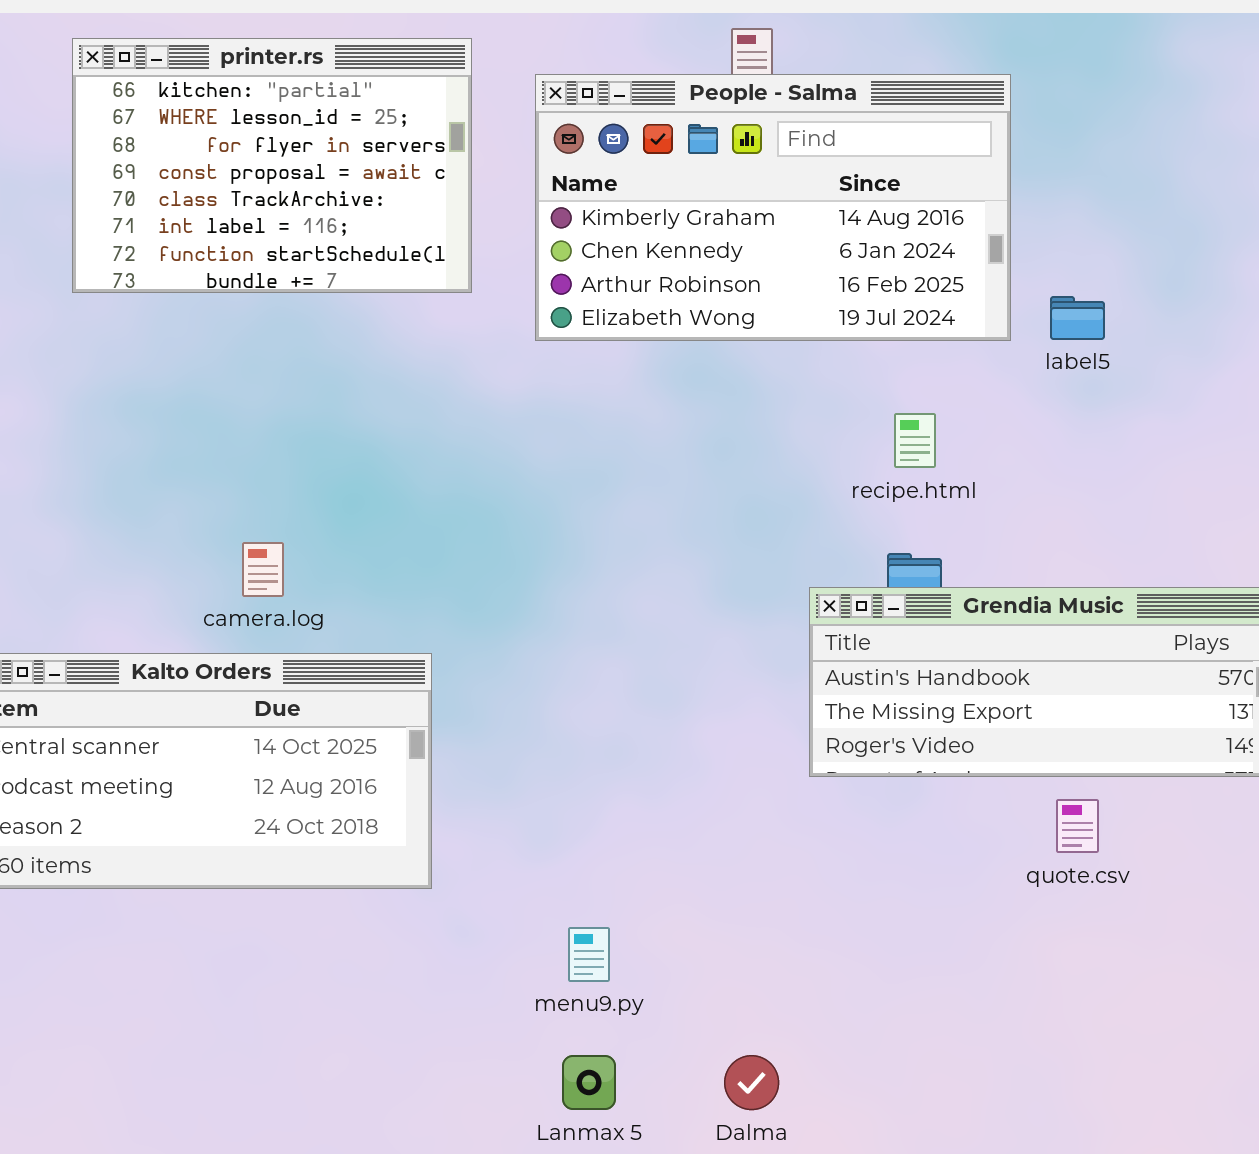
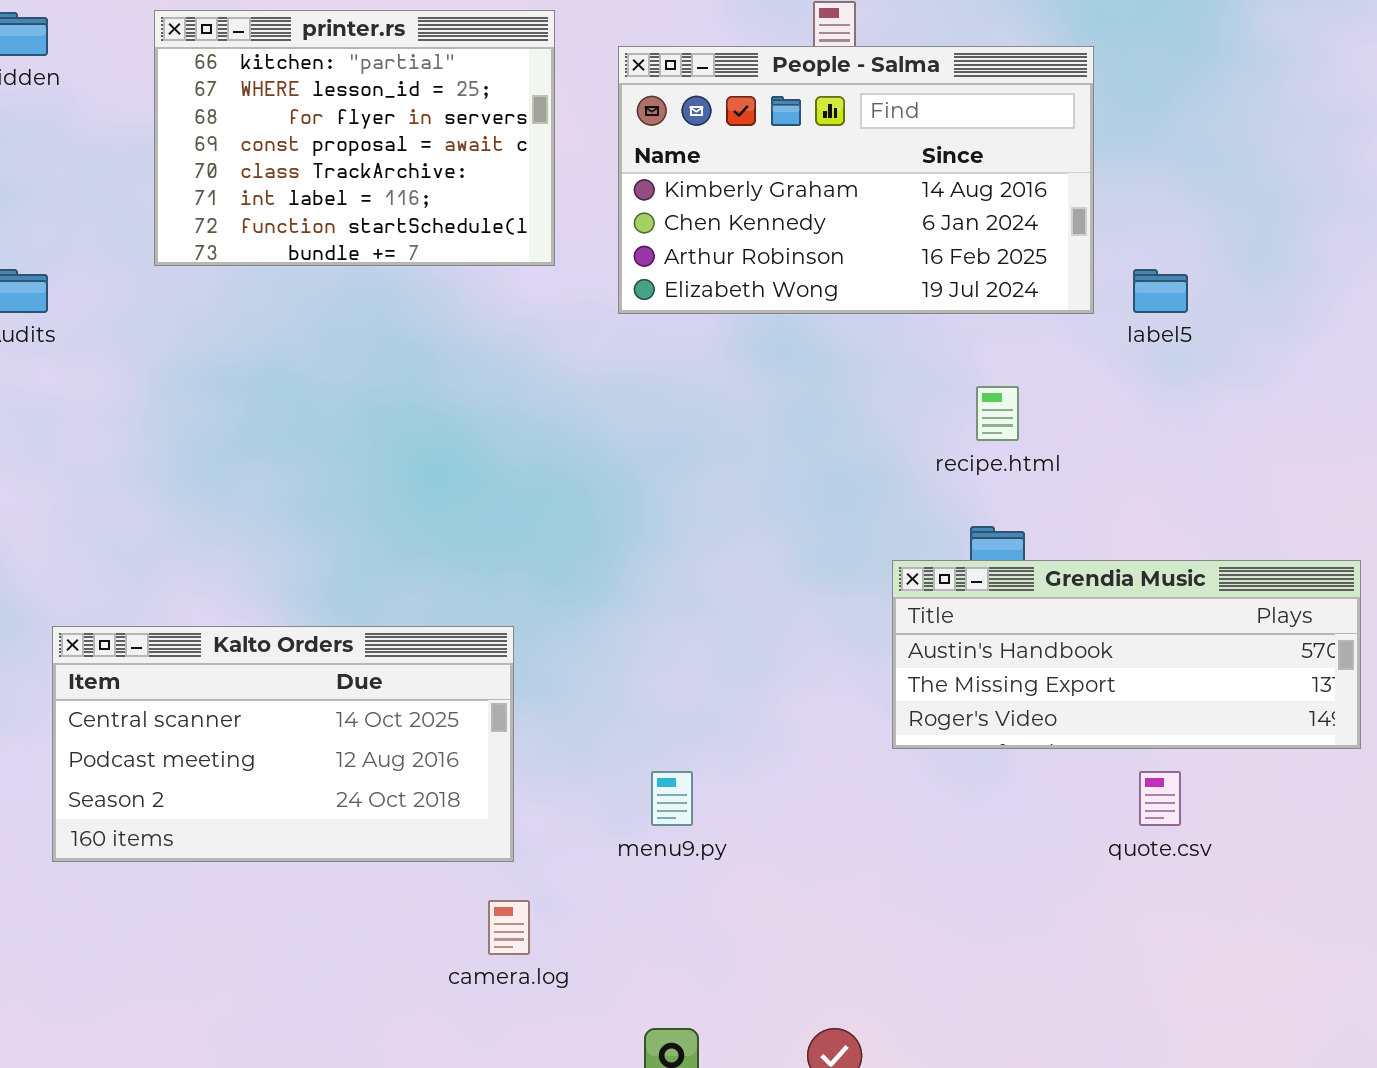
camera.log: [242,542,284,597] -> [488,900,530,955], moved
menu9.py: [568,927,610,982] -> [651,771,693,826], moved

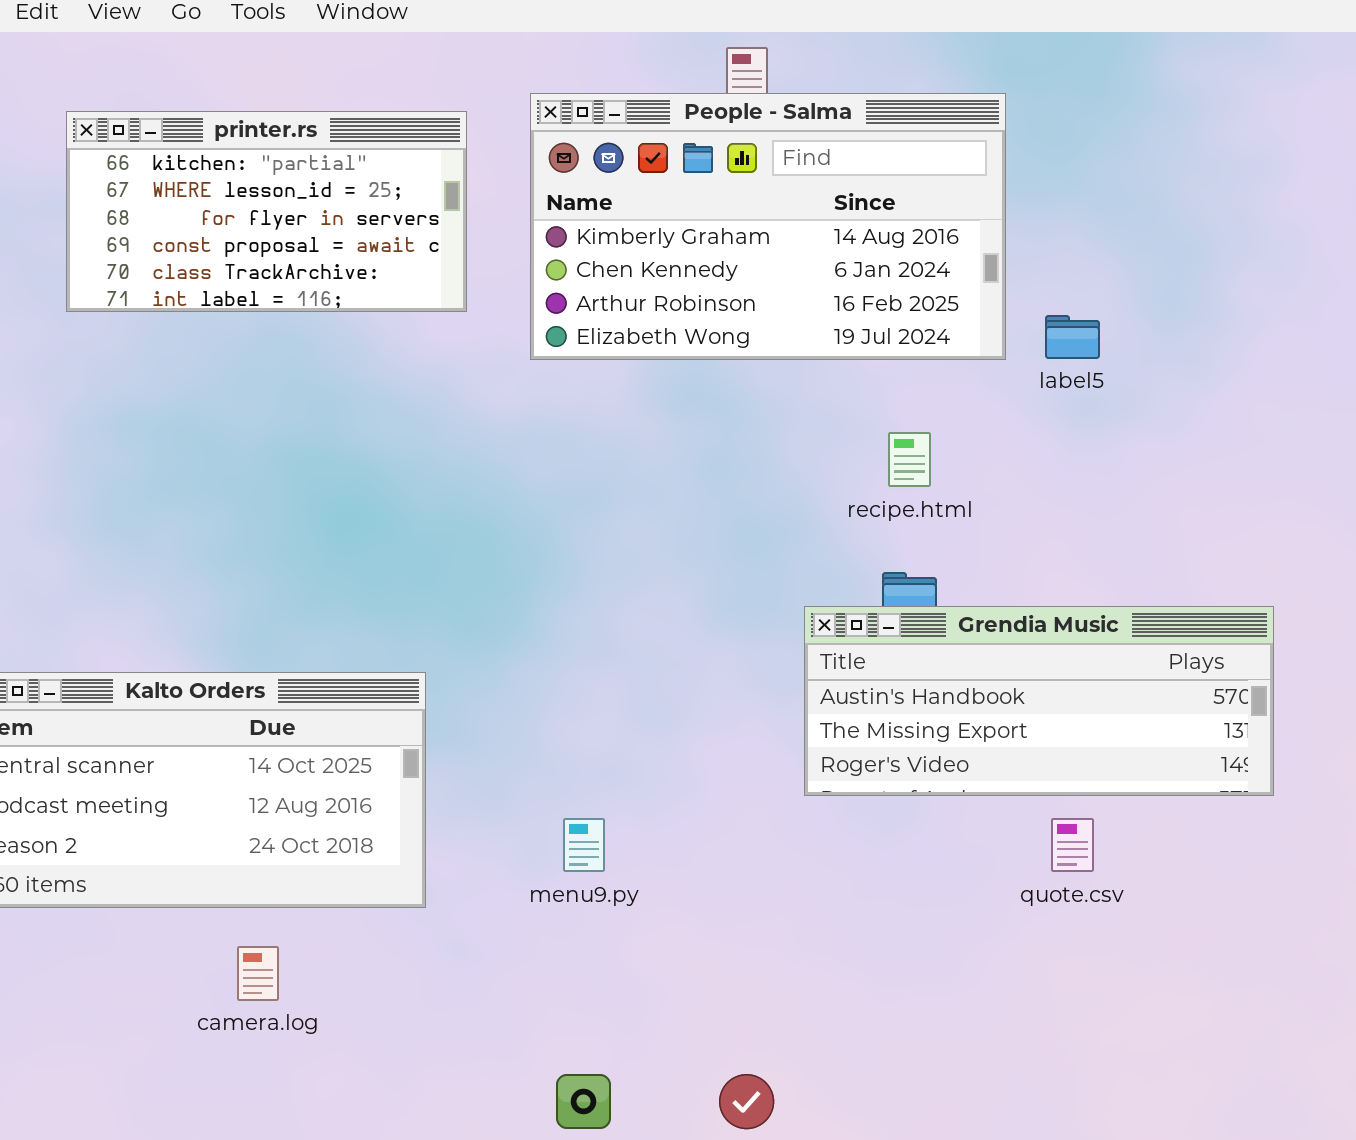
printer.rs: [154,10,555,266] -> [66,111,467,312], resized
camera.log: [488,900,530,955] -> [237,946,279,1001], moved

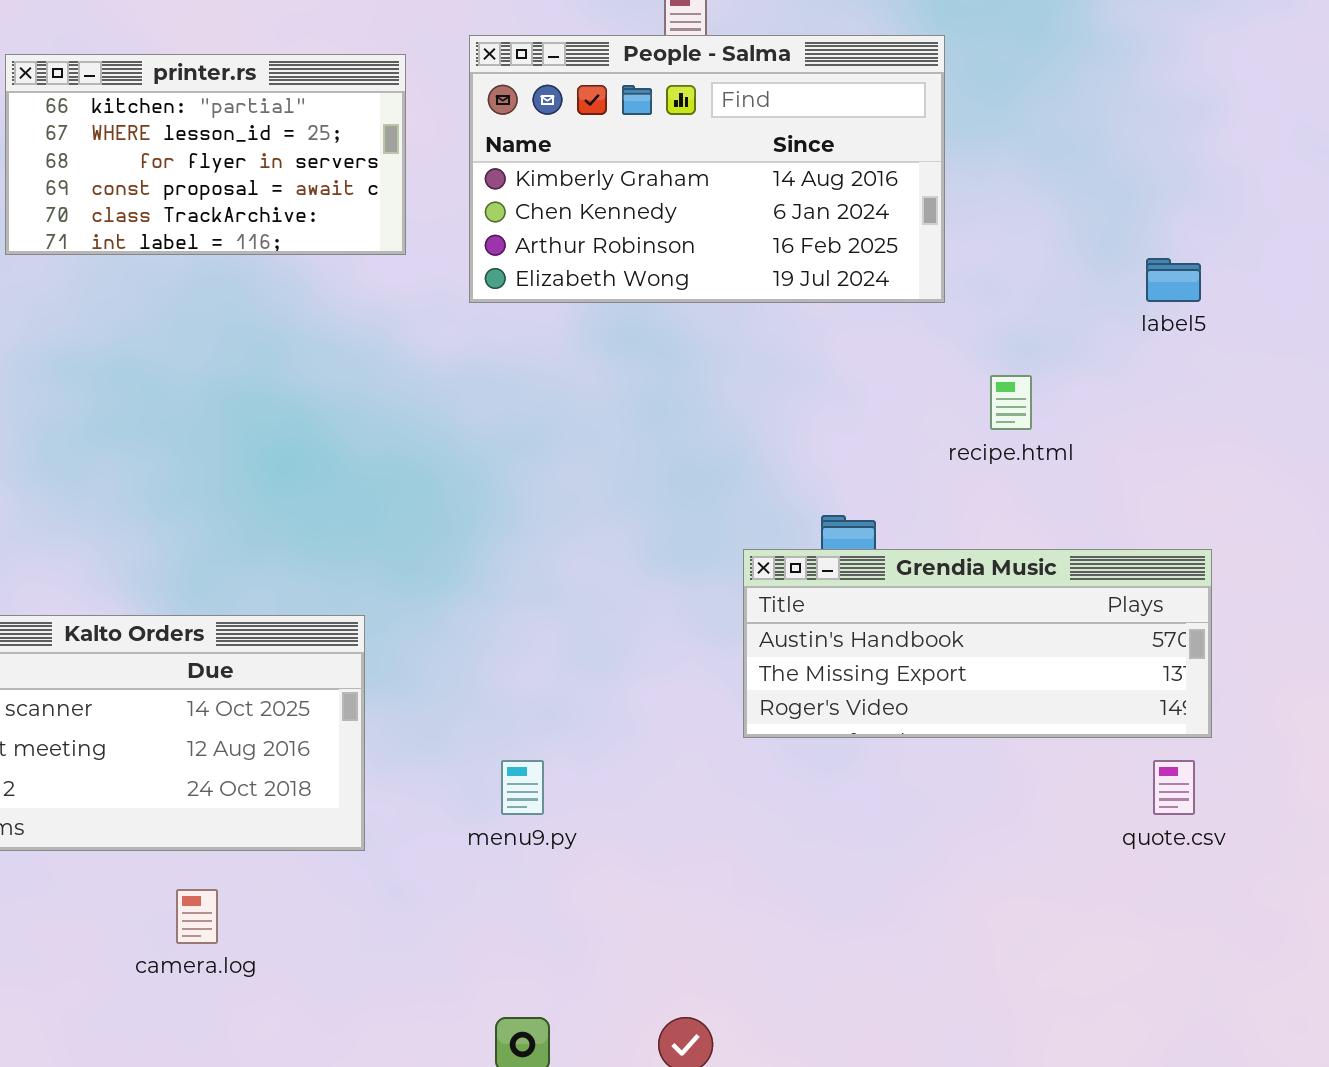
label5: [1045,315,1100,359] -> [1146,258,1201,302], moved
recipe.html: [888,432,931,487] -> [990,375,1032,430], moved
quote.csv: [1051,818,1094,872] -> [1153,760,1195,815], moved

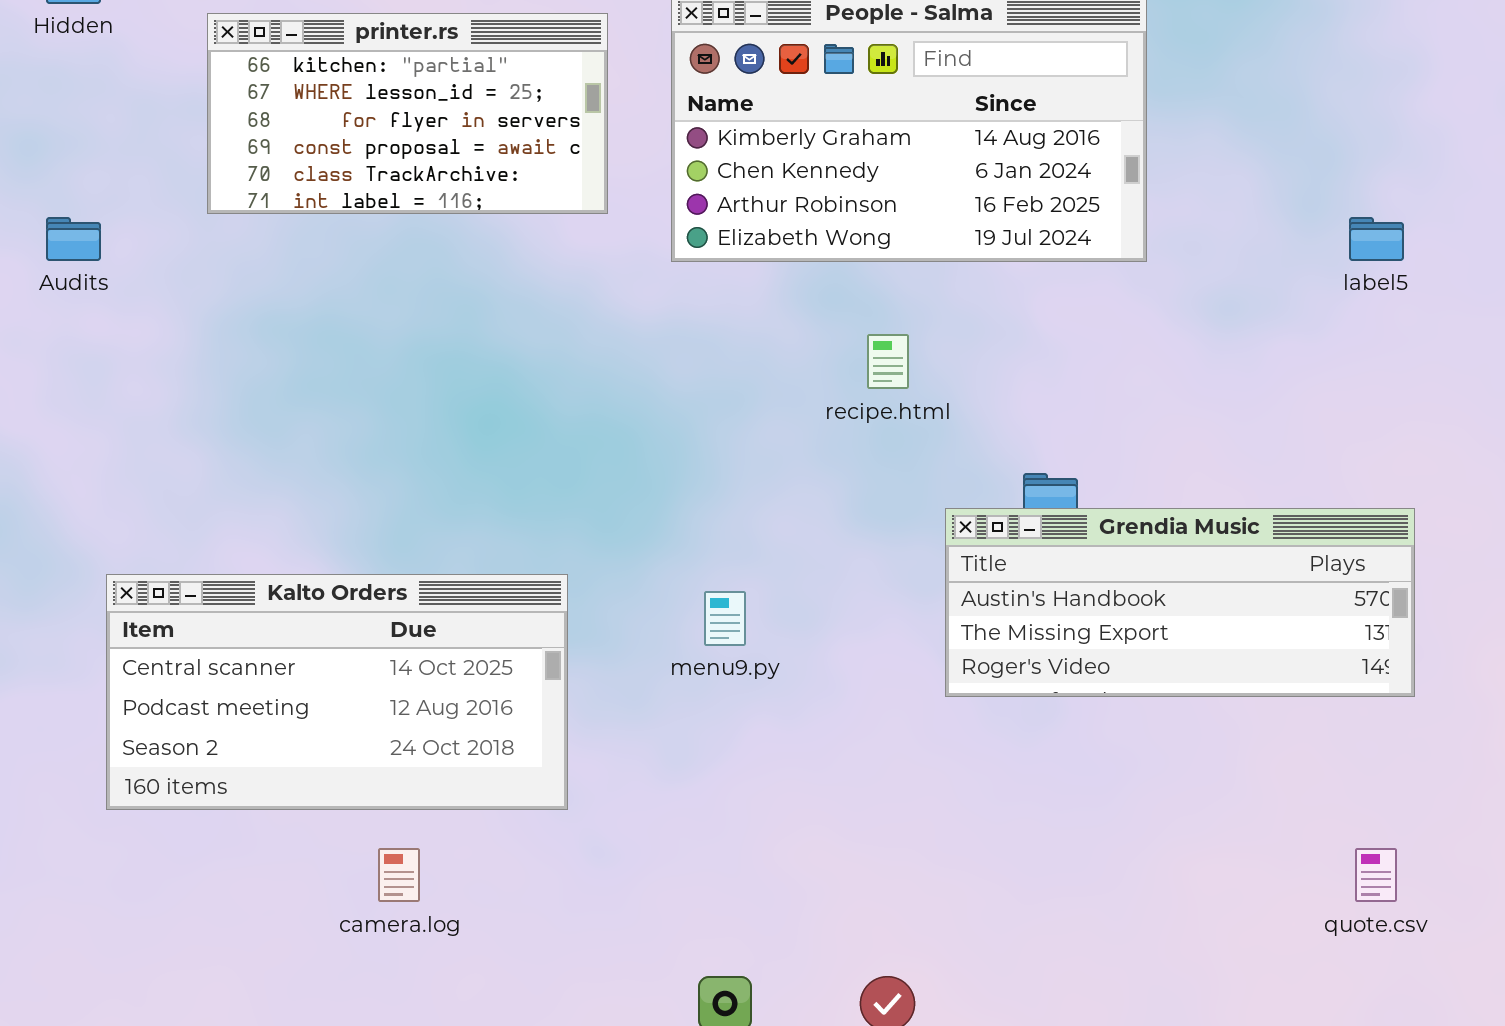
recipe.html: [990,375,1032,430] -> [867,334,909,389], moved
menu9.py: [501,760,544,815] -> [704,591,746,646], moved
quote.csv: [1153,760,1195,815] -> [1355,848,1397,902], moved

